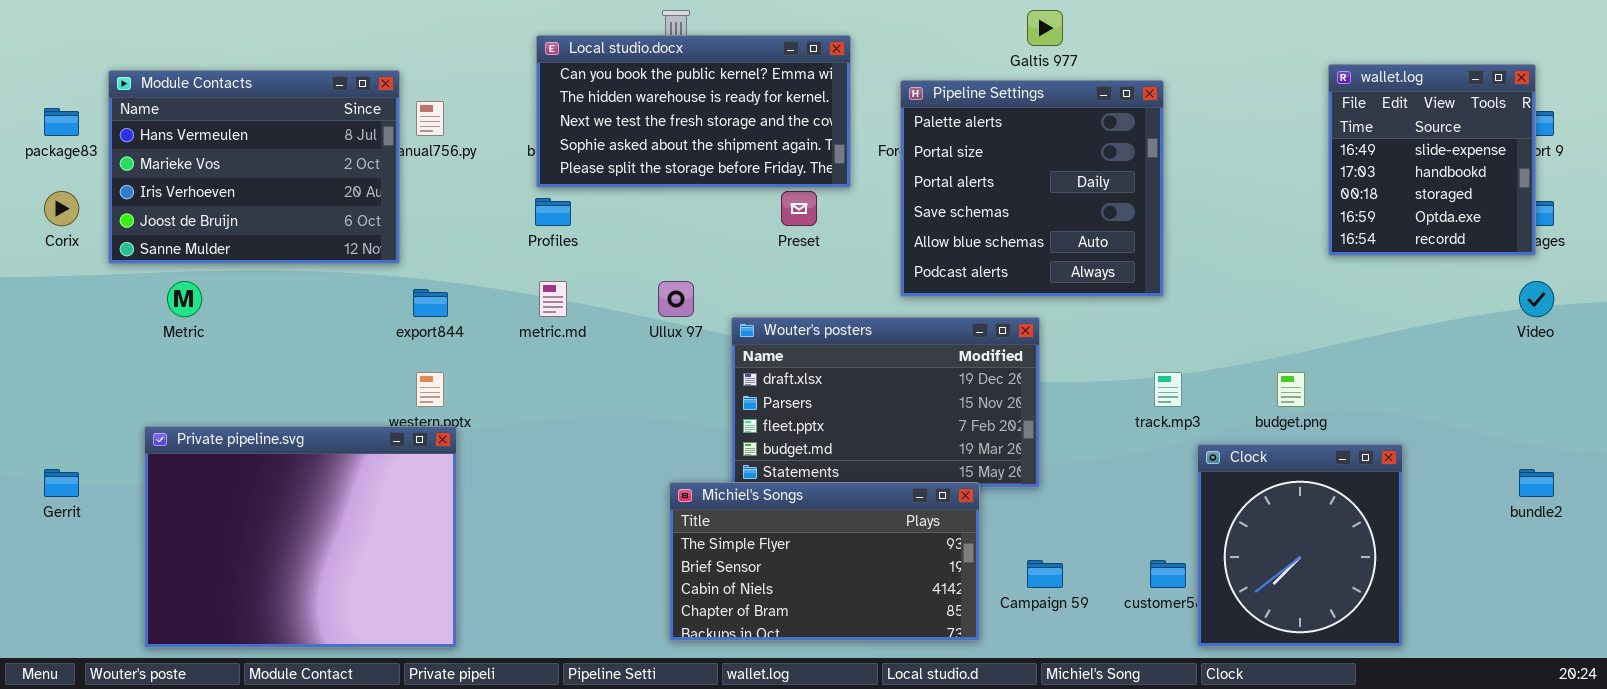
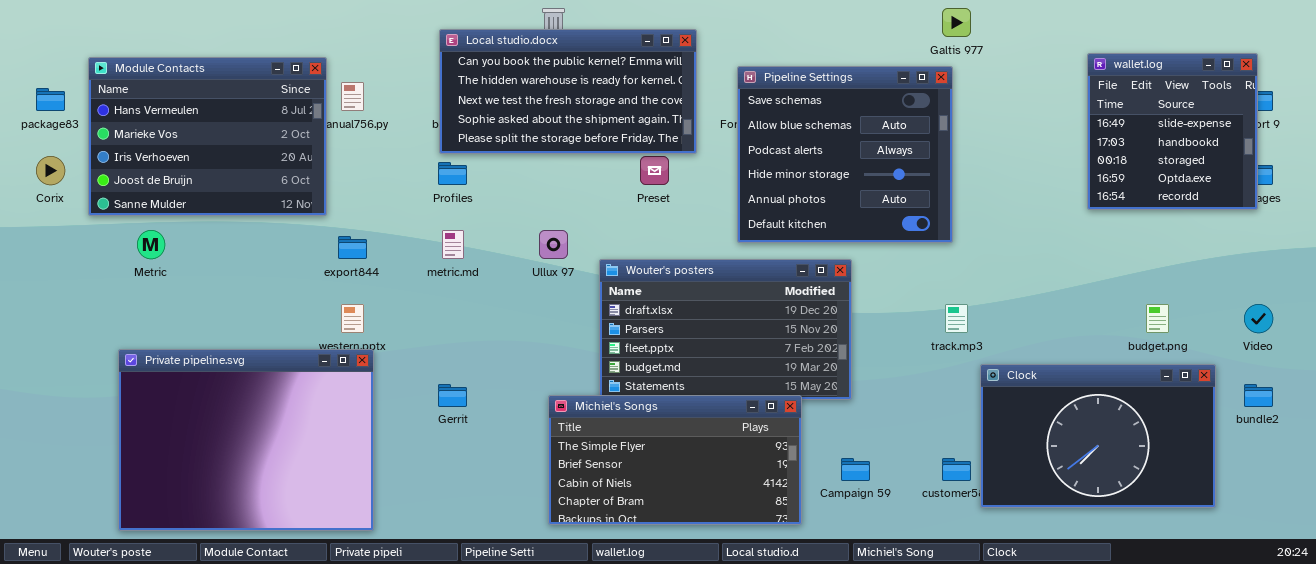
Galtis 977: [1027,10,1063,46] -> [942,8,971,37], moved
Pipeline Settings: [900,80,1164,297] -> [737,66,953,243], scrolled down 3 rows
Video: [1519,281,1554,317] -> [1244,304,1273,333], moved
budget.png: [1277,372,1305,407] -> [1146,304,1169,333], moved
Clock: [1197,444,1403,647] -> [980,364,1216,508], resized
Gerrit: [44,469,79,497] -> [438,384,467,407], moved

